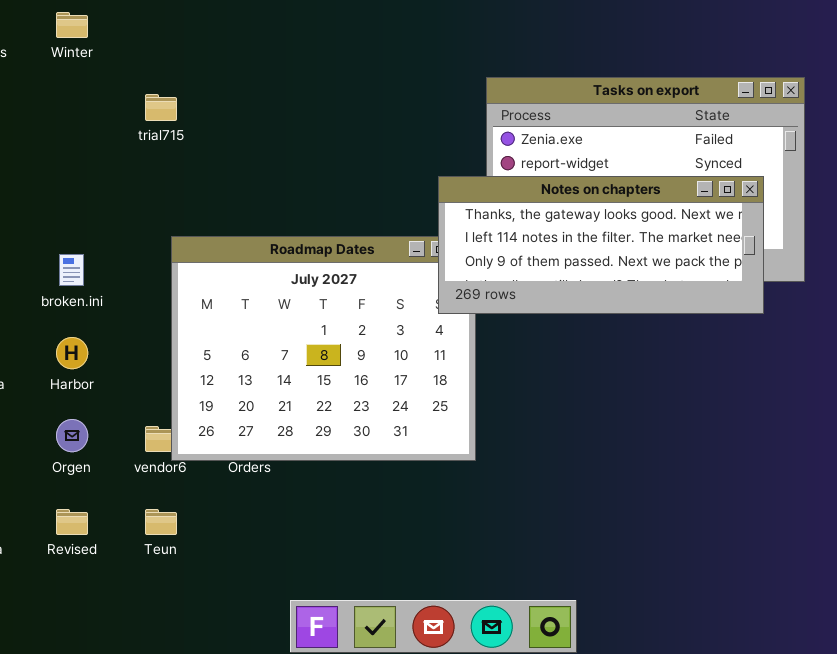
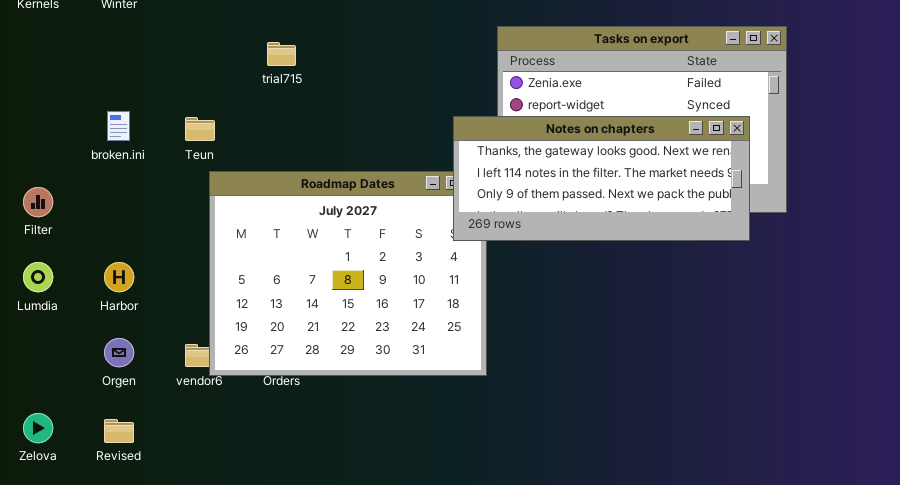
trial715: [145,94,177,121] -> [267,42,296,66], moved
broken.ini: [59,254,84,286] -> [107,111,130,141], moved
Teun: [145,509,177,535] -> [185,117,215,141], moved

